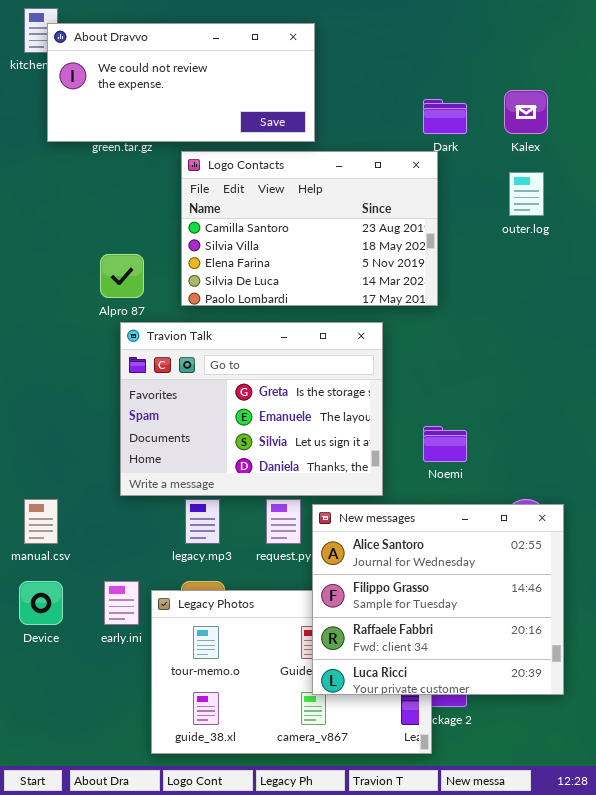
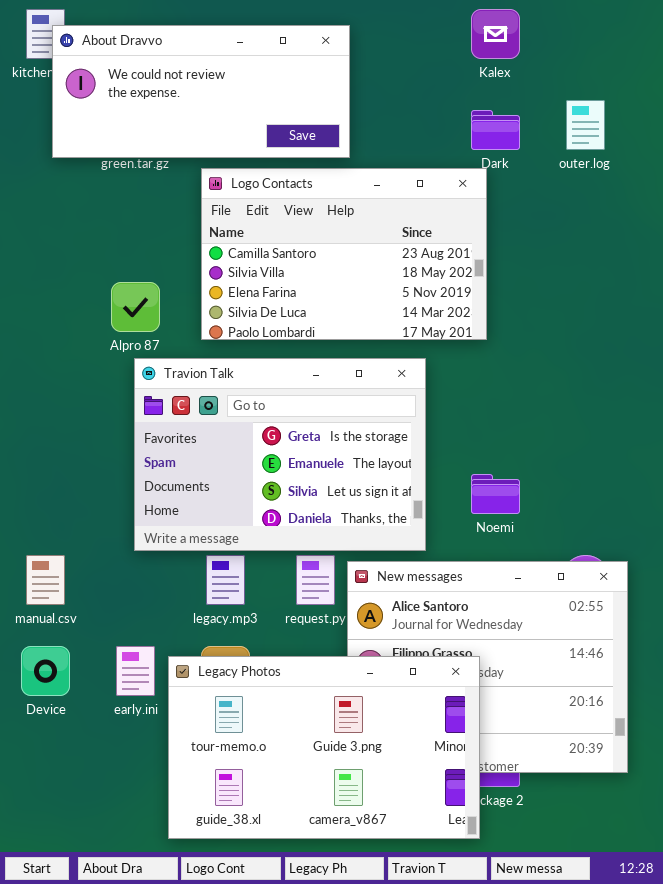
Kalex: [504,90,548,134] -> [471,9,520,59], moved
outer.log: [509,172,544,216] -> [566,100,605,150], moved
Legacy Photos: [151,590,432,754] -> [168,656,480,839], raised

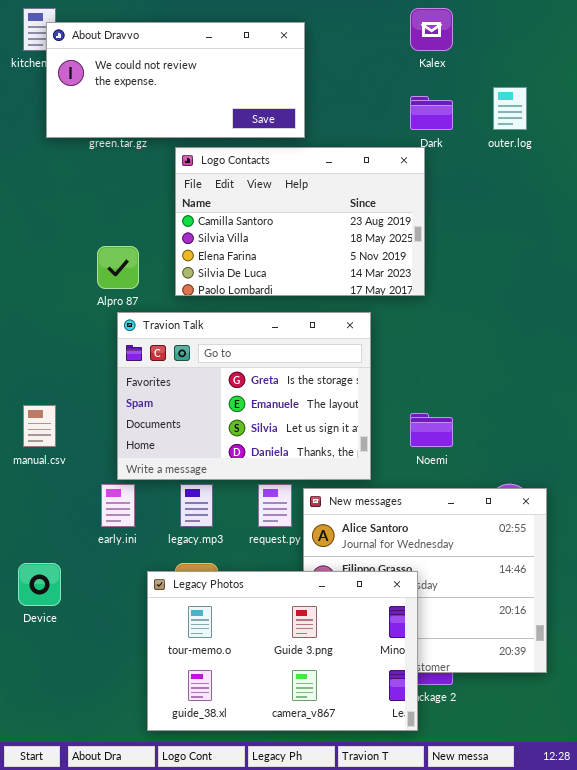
manual.csv: [26,555,65,605] -> [23,405,56,447], moved
early.ini: [116,646,155,696] -> [101,484,135,527], moved

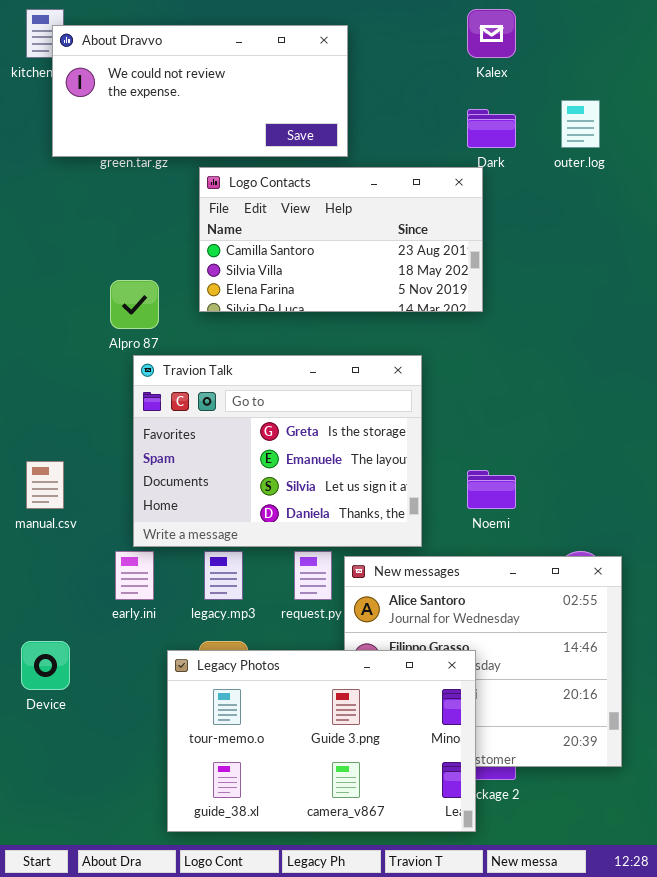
Logo Contacts: [175,147,425,296] -> [199,167,483,312], resized

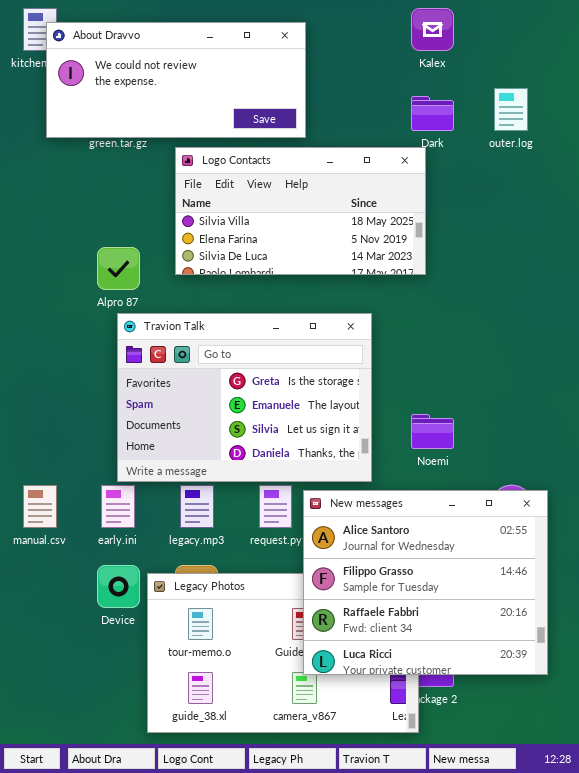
Logo Contacts: [199,167,483,312] -> [175,147,426,275], scrolled down 1 row
manual.csv: [26,461,64,509] -> [23,485,57,528], moved
New messages: [344,556,622,767] -> [303,490,548,675], raised
Device: [21,641,70,690] -> [97,565,140,608], moved

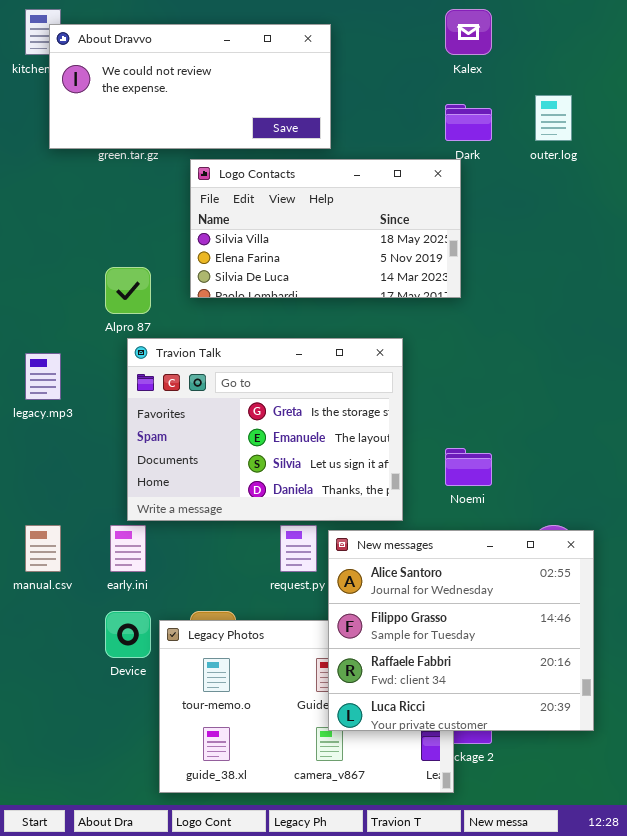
legacy.mp3: [180,485,214,528] -> [25,353,61,400], moved

